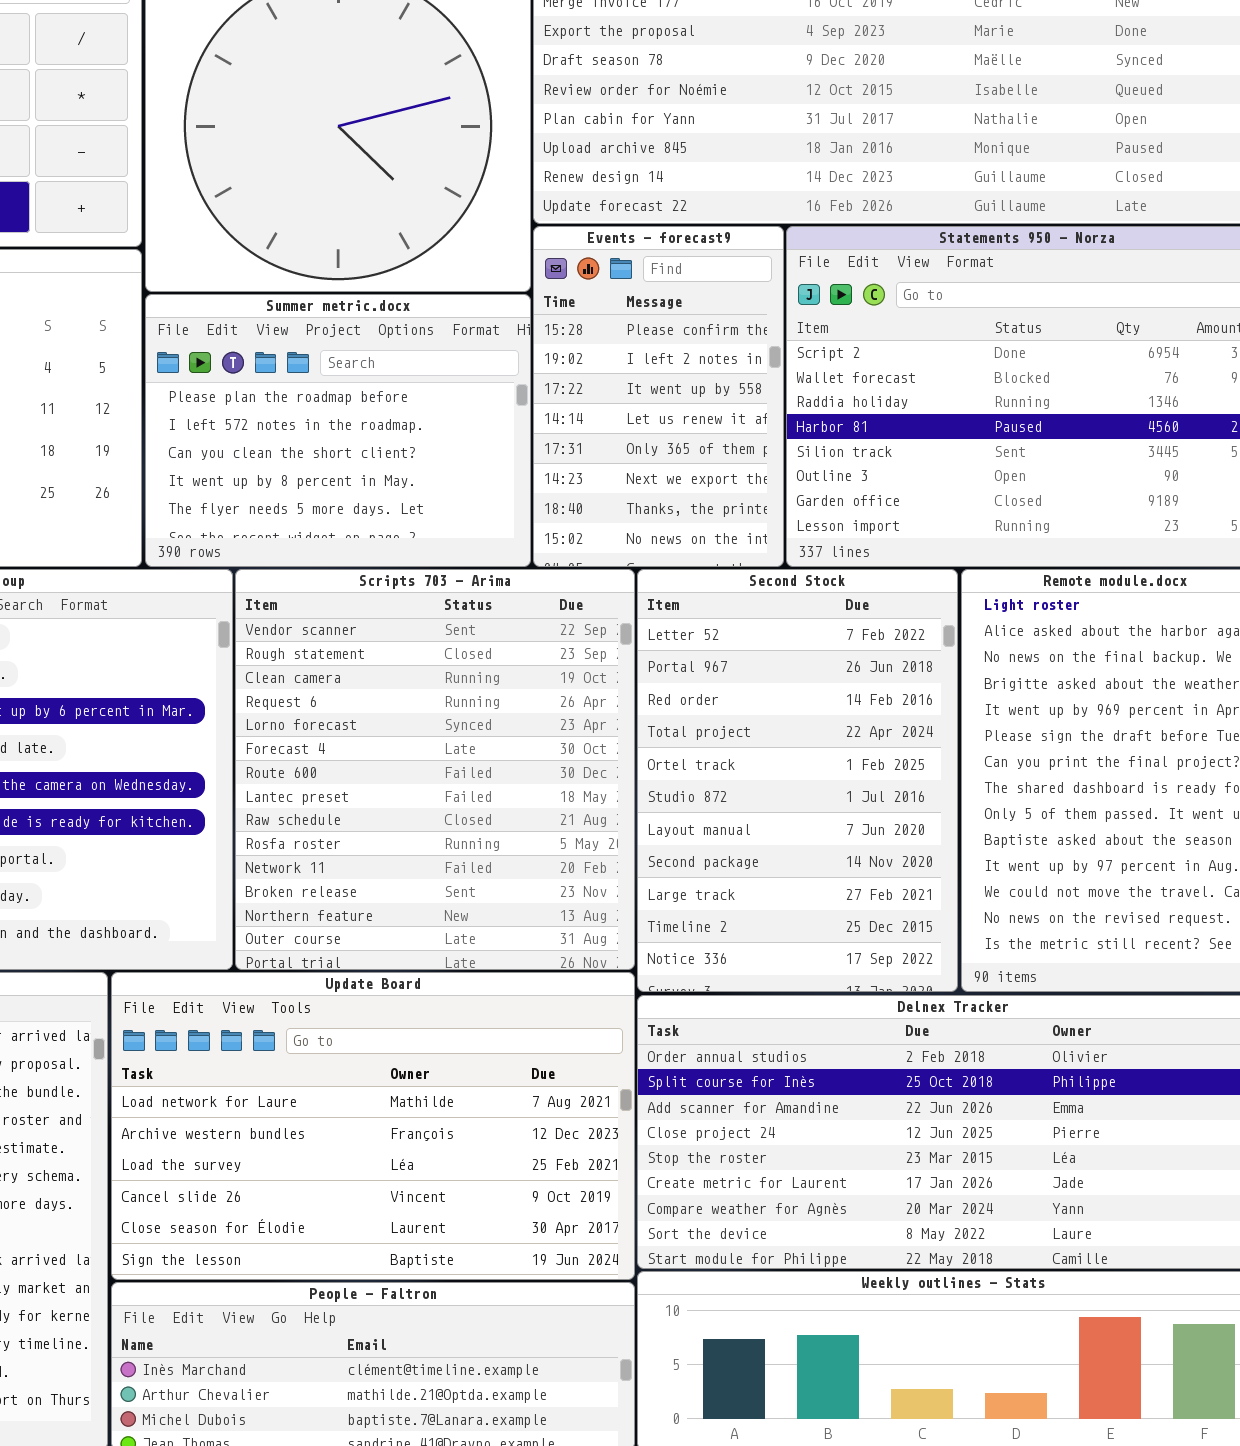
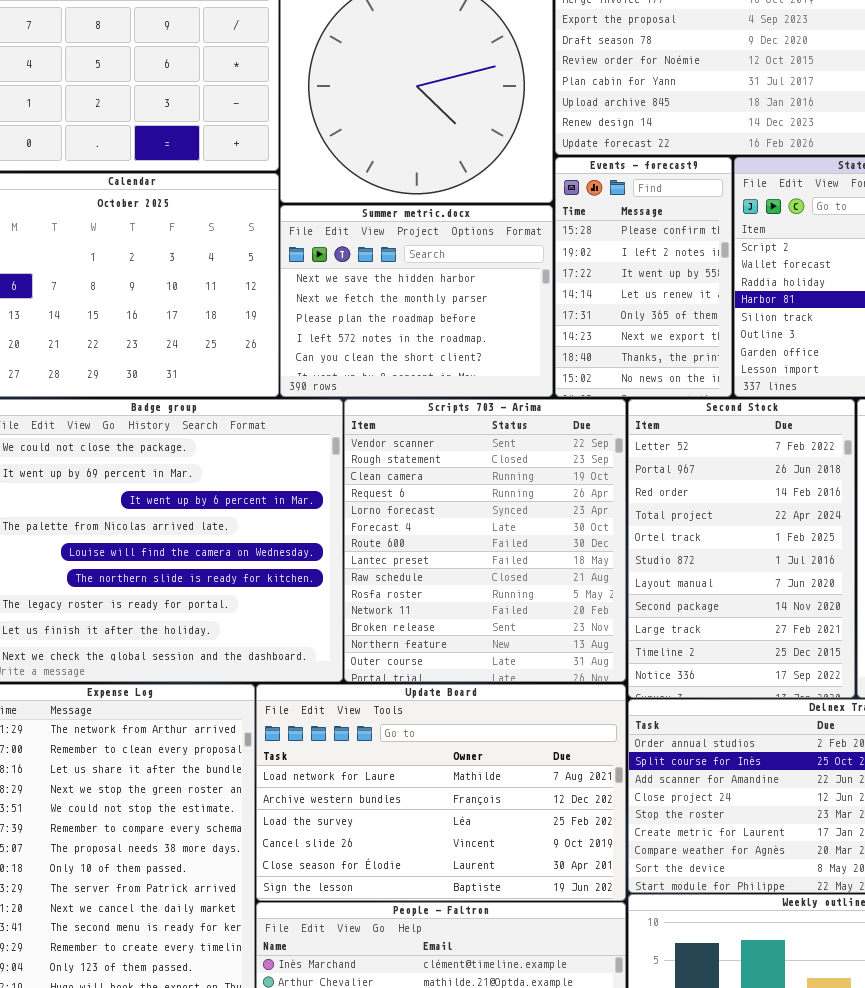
Summer metric.docx: [145,294,531,567] -> [280,205,553,397], scrolled up 2 rows

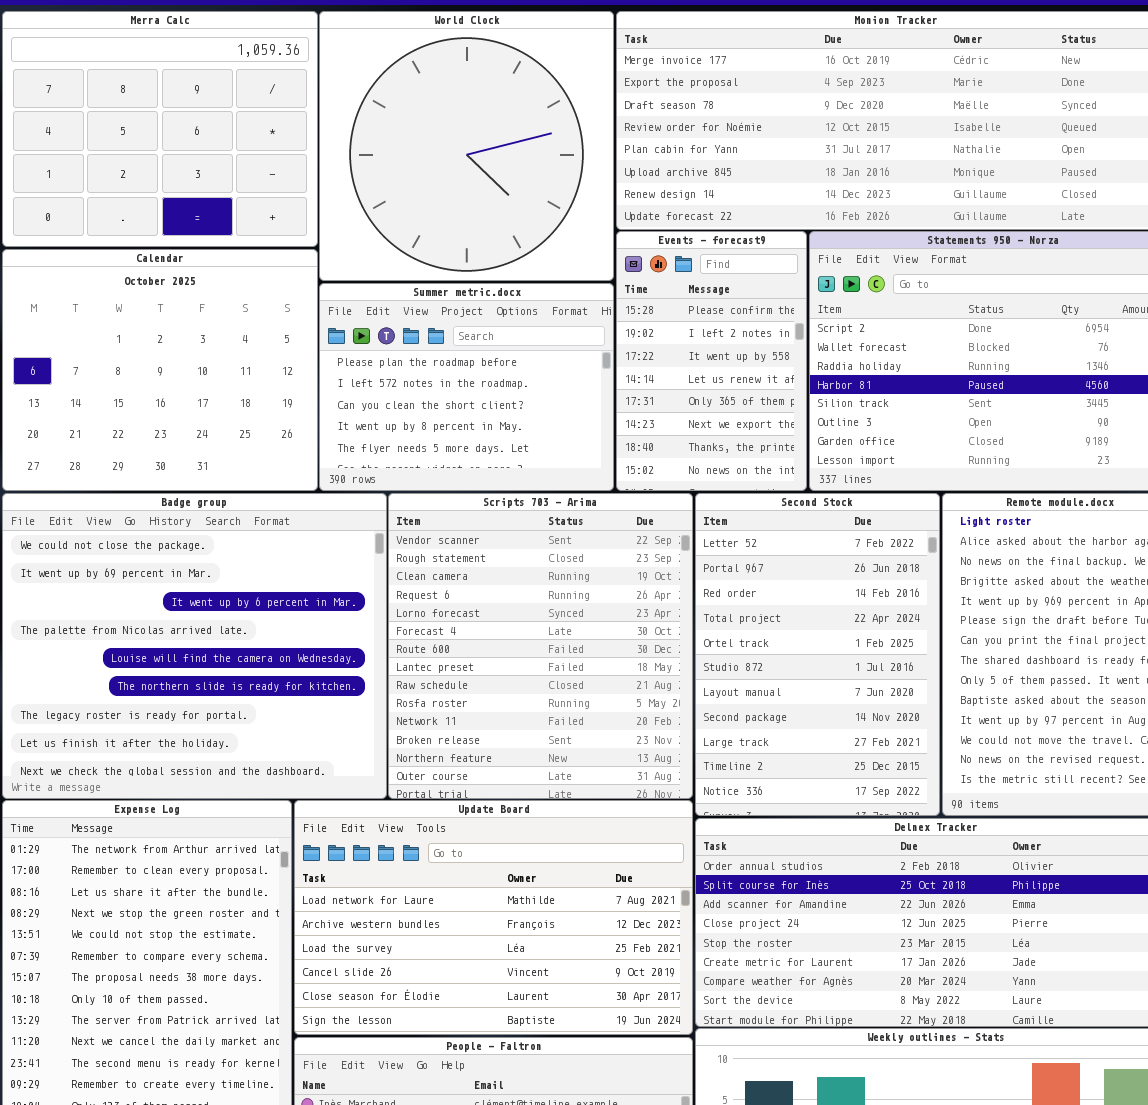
Summer metric.docx: [280,205,553,397] -> [319,283,614,491], scrolled down 2 rows

